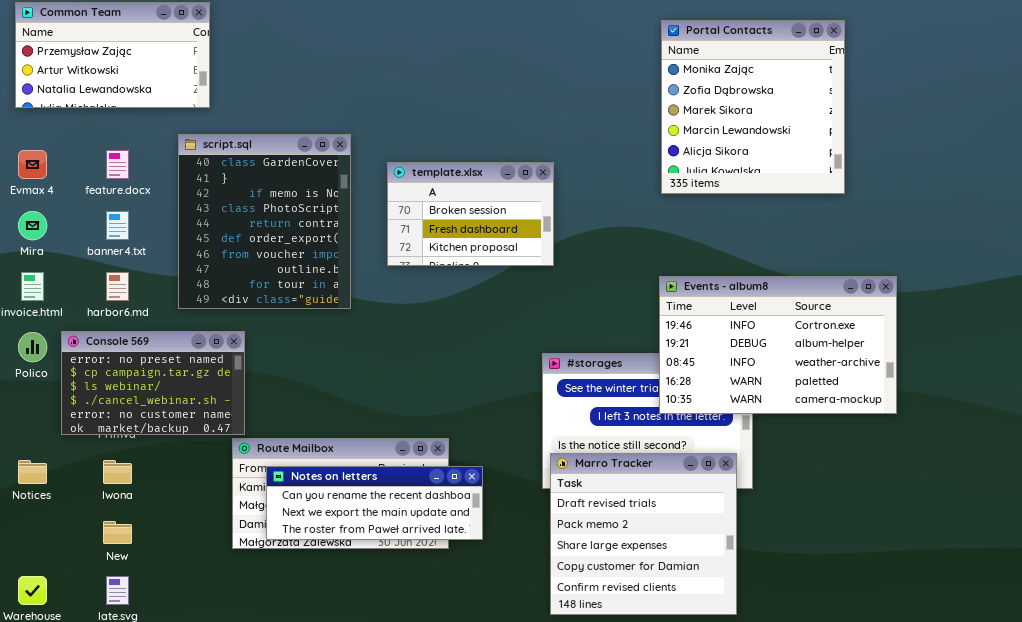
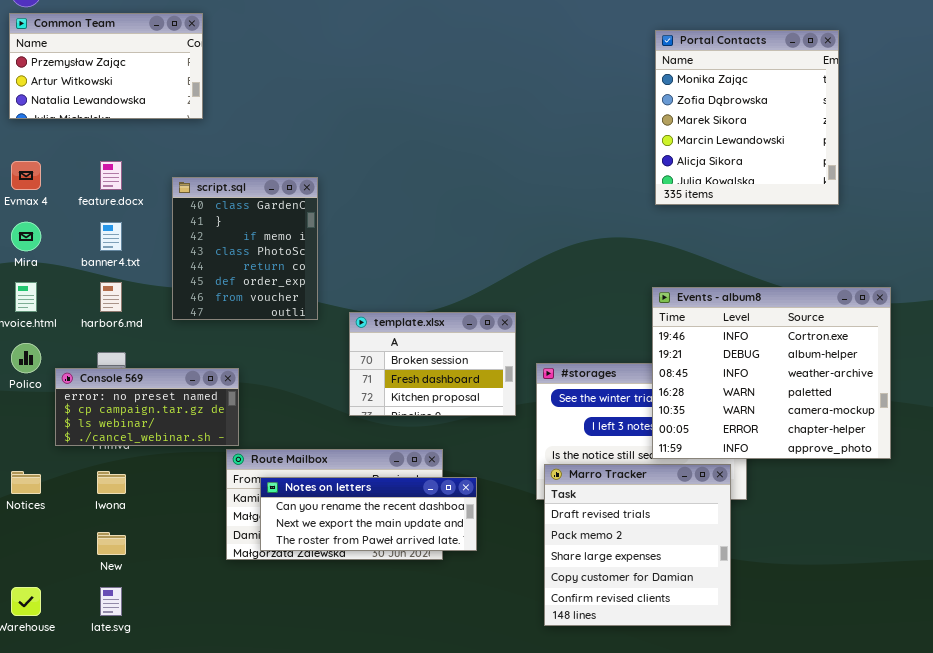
script.sql: [178,134,351,309] -> [172,177,318,320], resized
template.xlsx: [387,162,554,266] -> [349,312,516,416], moved
Events - album8: [659,276,897,414] -> [652,287,891,459], resized
Console 569: [61,331,245,435] -> [55,368,239,446], resized

